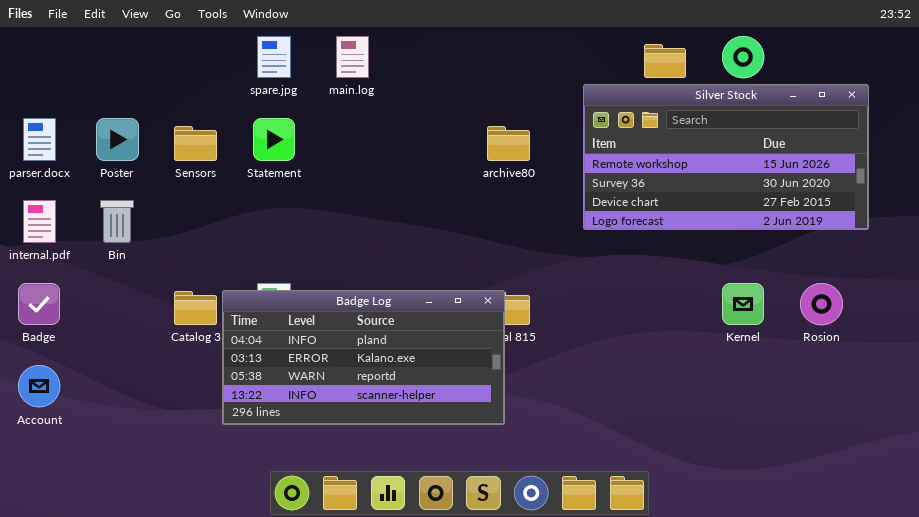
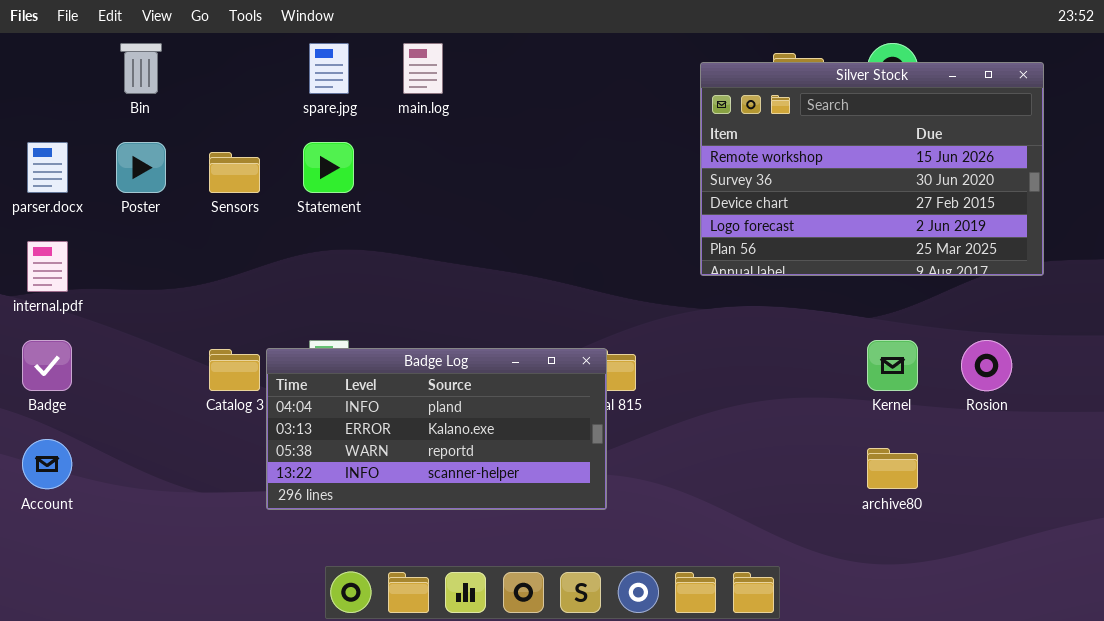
Silver Stock: [583,84,869,230] -> [700,62,1044,276], resized
archive80: [487,126,530,161] -> [867,448,918,489], moved
Bin: [100,200,134,243] -> [120,43,162,94], moved

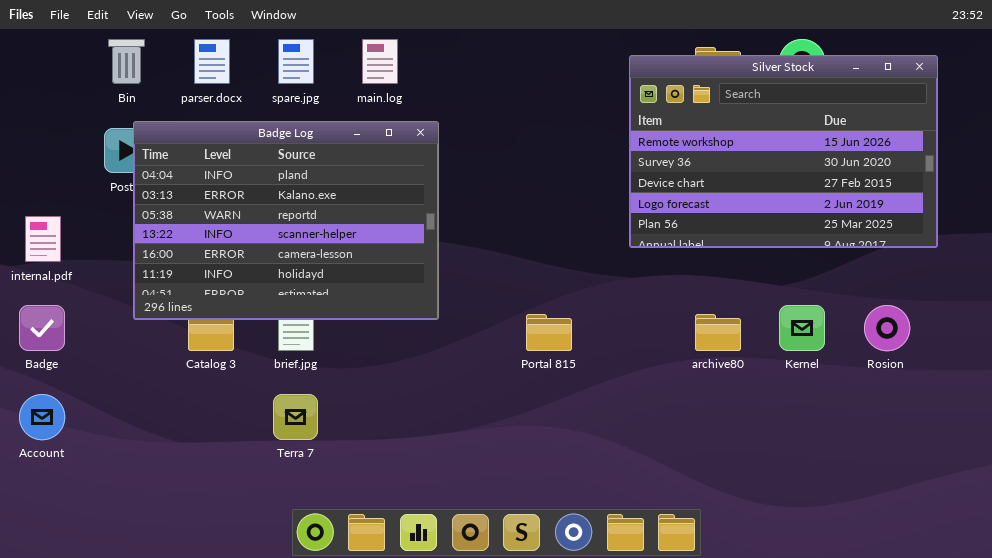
parser.docx: [27,142,68,193] -> [194,39,230,84], moved
Badge Log: [266,348,607,510] -> [133,121,439,320], moved, resized
archive80: [867,448,918,489] -> [695,314,741,351], moved

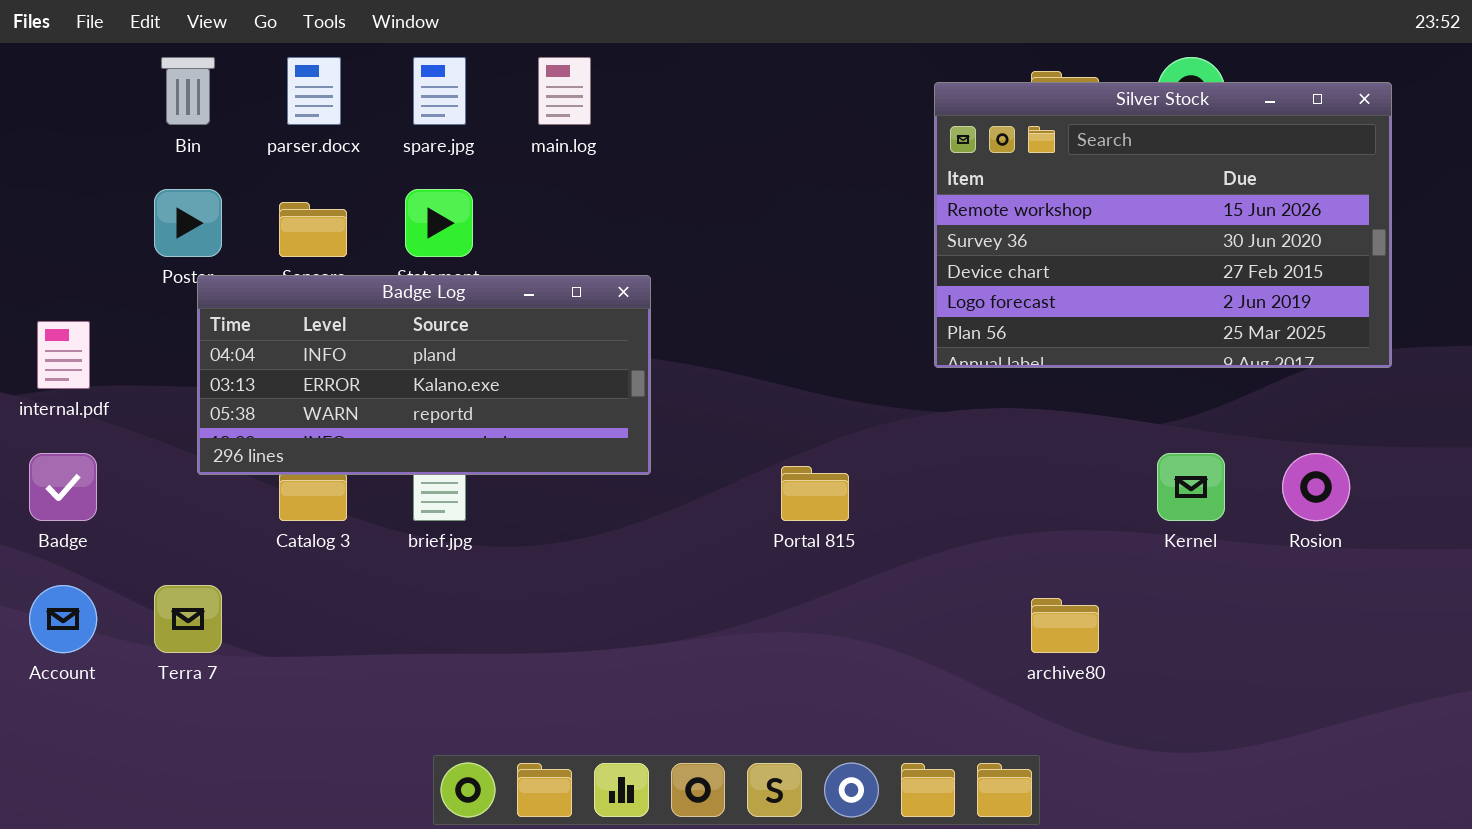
Badge Log: [133,121,439,320] -> [197,275,651,475], resized
archive80: [695,314,741,351] -> [1031,598,1099,653], moved
Terra 7: [273,394,318,440] -> [154,585,222,653], moved

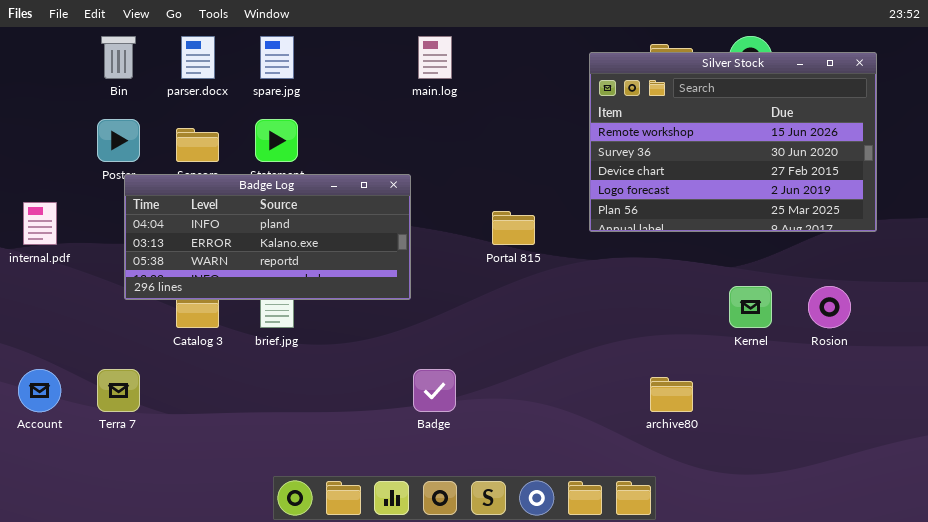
main.log: [538,57,591,125] -> [418,36,452,79], moved
Badge: [29,453,97,521] -> [413,369,456,412], moved
Portal 815: [781,466,849,521] -> [492,211,535,245], moved

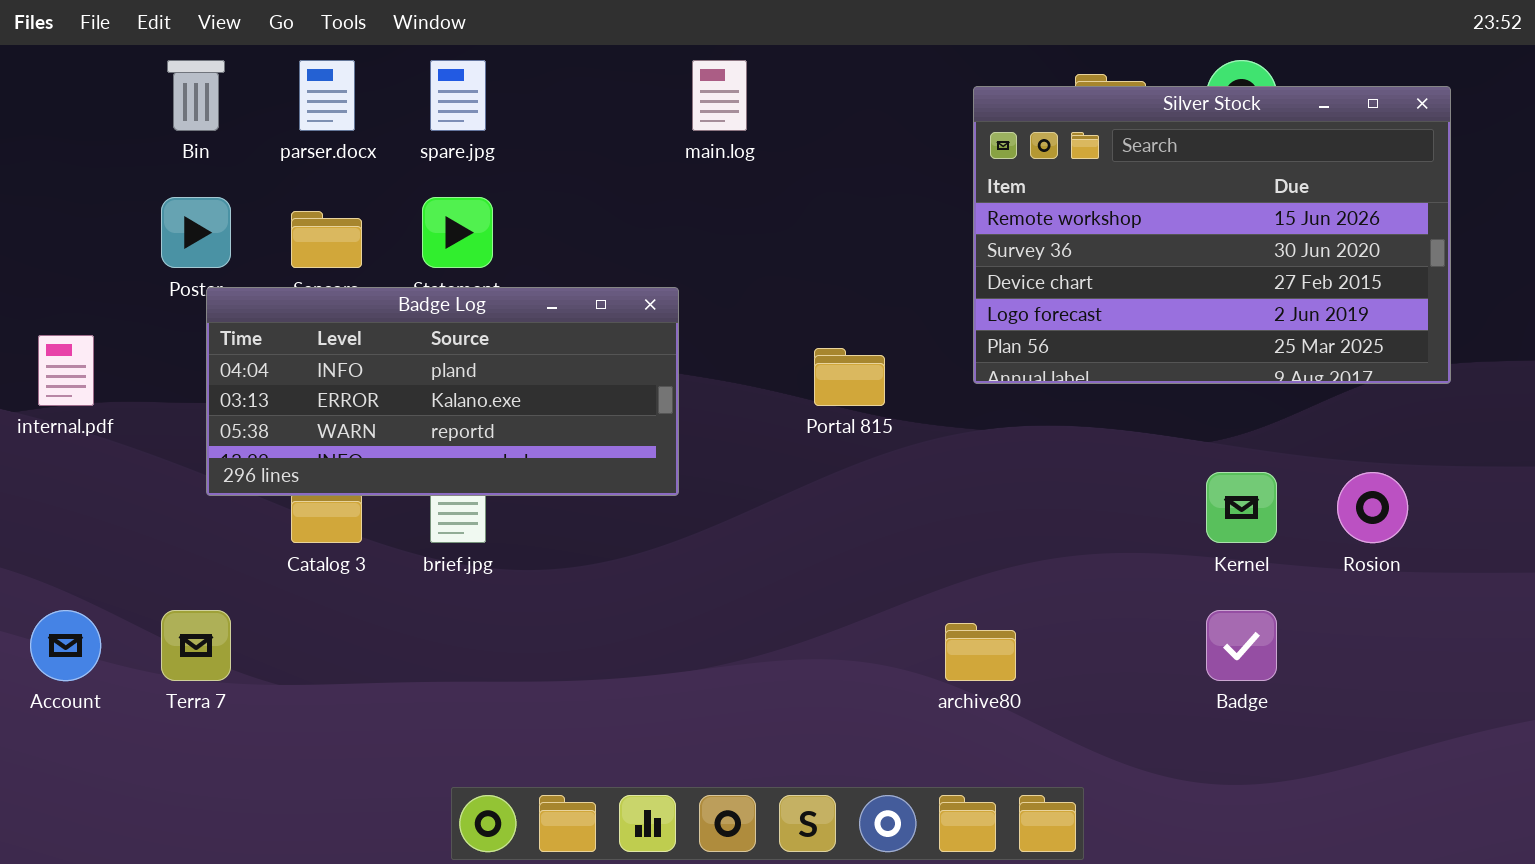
Badge: [413,369,456,412] -> [1206,610,1277,681], moved
archive80: [650,377,693,412] -> [945,623,1016,681], moved

